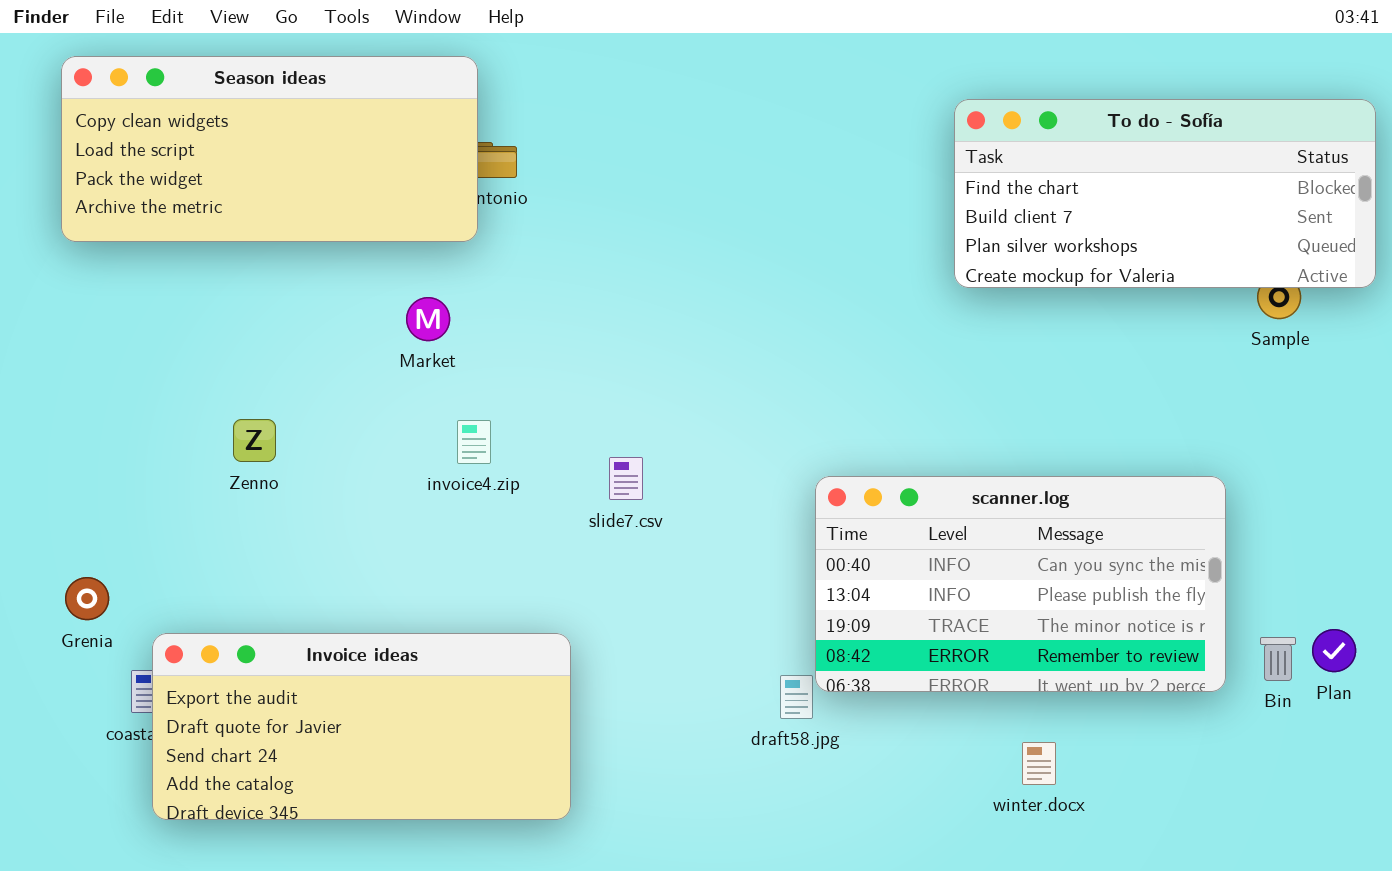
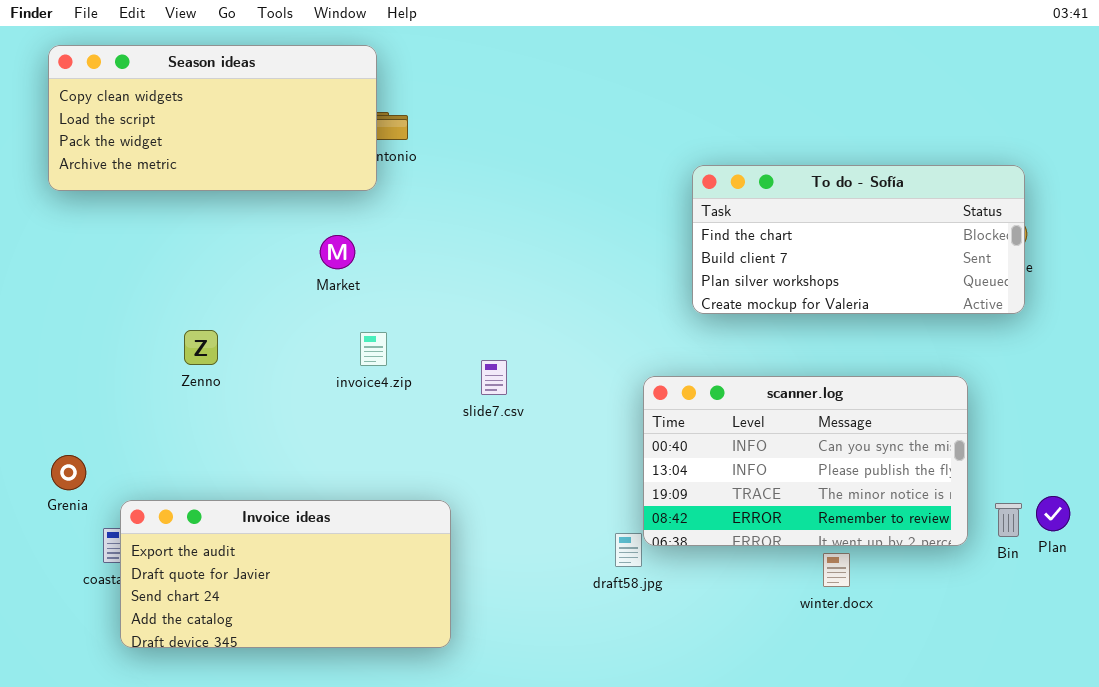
To do - Sofía: [954,99,1376,288] -> [692,165,1025,314], moved
winter.docx: [1022,742,1056,785] -> [823,553,850,587], moved

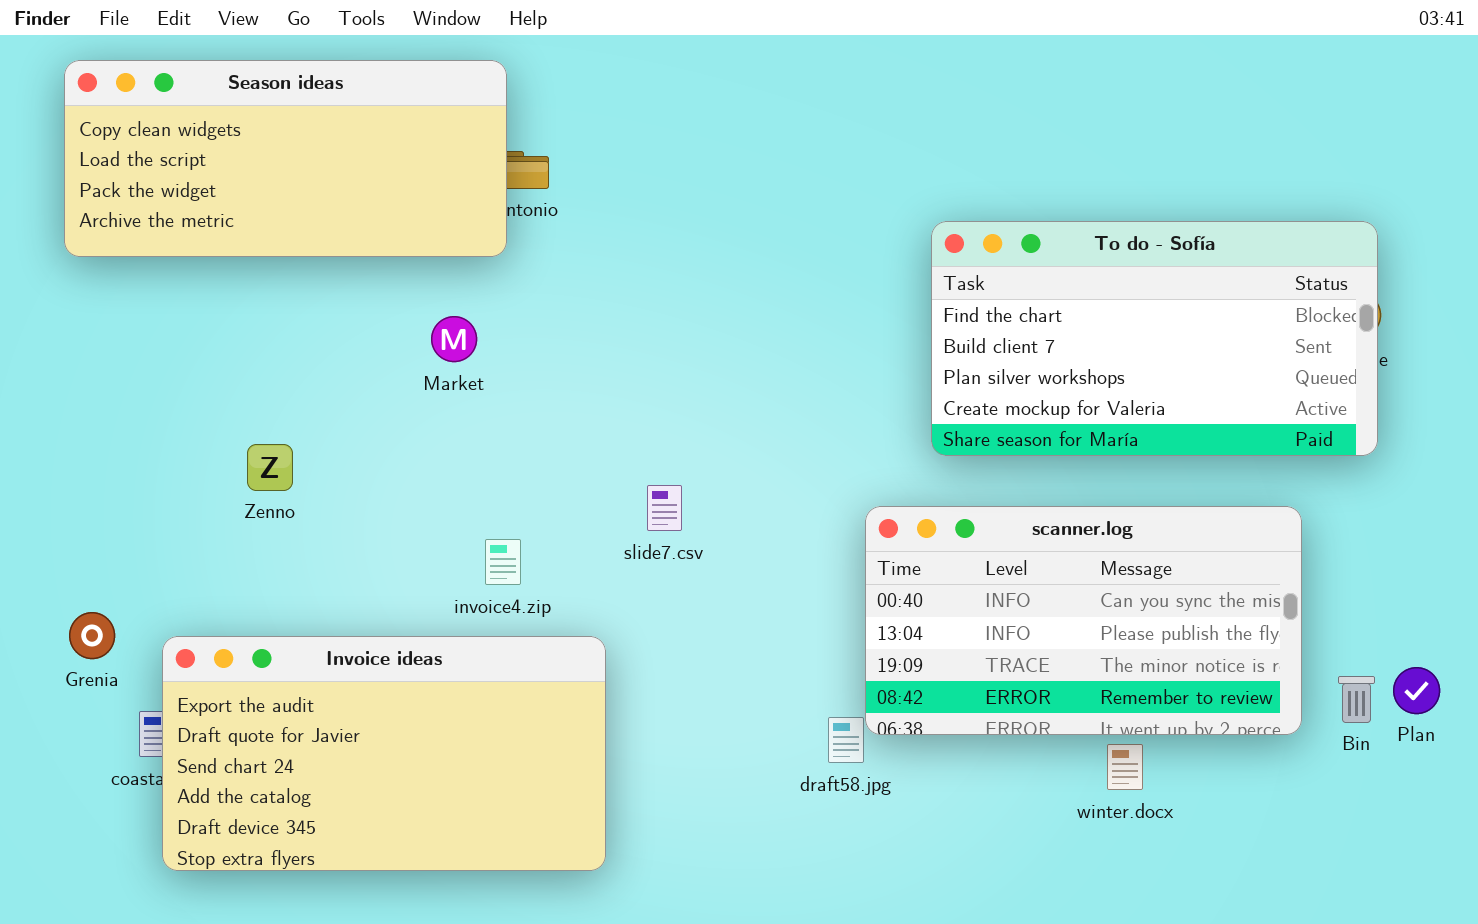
To do - Sofía: [692,165,1025,314] -> [931,221,1378,456], resized
invoice4.zip: [360,332,387,366] -> [485,539,521,585], moved
Invoice ideas: [120,500,451,648] -> [162,636,606,871], resized

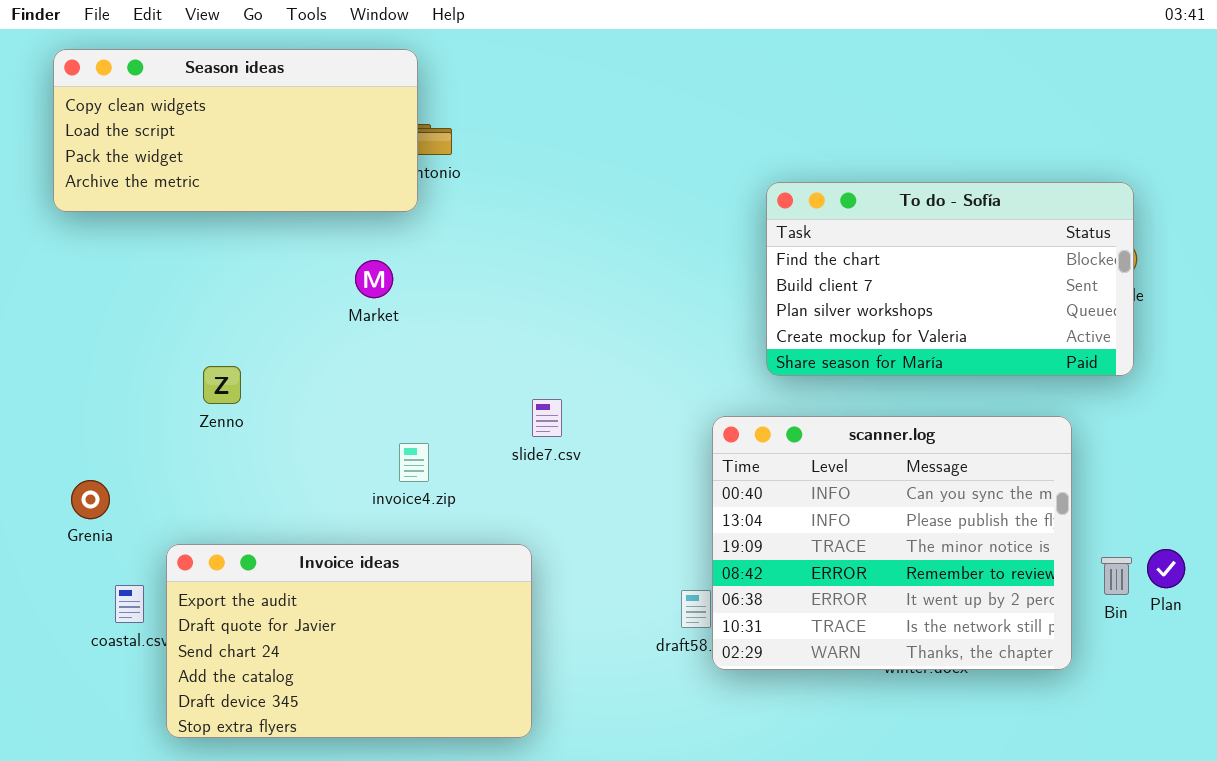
scanner.log: [865,506,1302,735] -> [712,416,1072,670], resized
Grenia: [69,612,115,659] -> [71,480,110,519], moved
Invoice ideas: [162,636,606,871] -> [166,544,532,738], moved

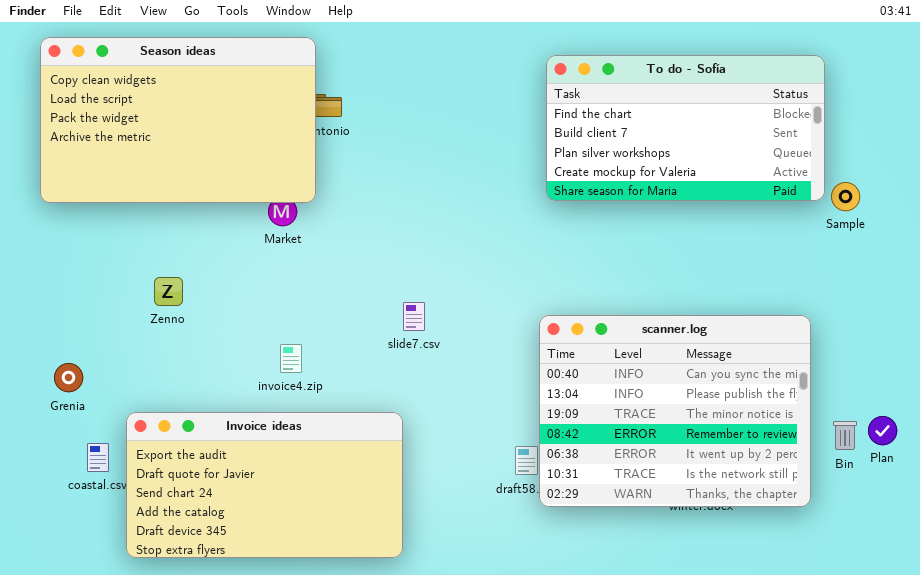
Season ideas: [53,49,418,212] -> [40,37,316,203], resized
To do - Sofía: [766,182,1134,376] -> [546,55,825,201], moved
invoice4.zip: [399,443,429,482] -> [280,344,302,373], moved

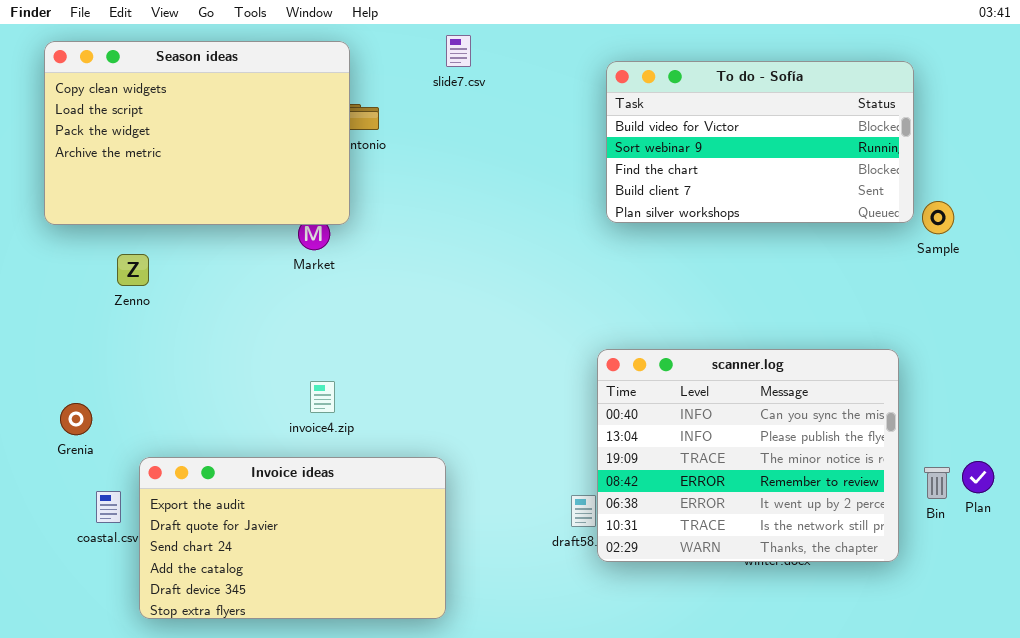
To do - Sofía: [546,55,825,201] -> [606,61,914,223], scrolled up 2 rows
Zenno: [154,277,183,306] -> [117,254,149,286], moved
slide7.csv: [403,302,425,331] -> [446,35,471,67], moved

